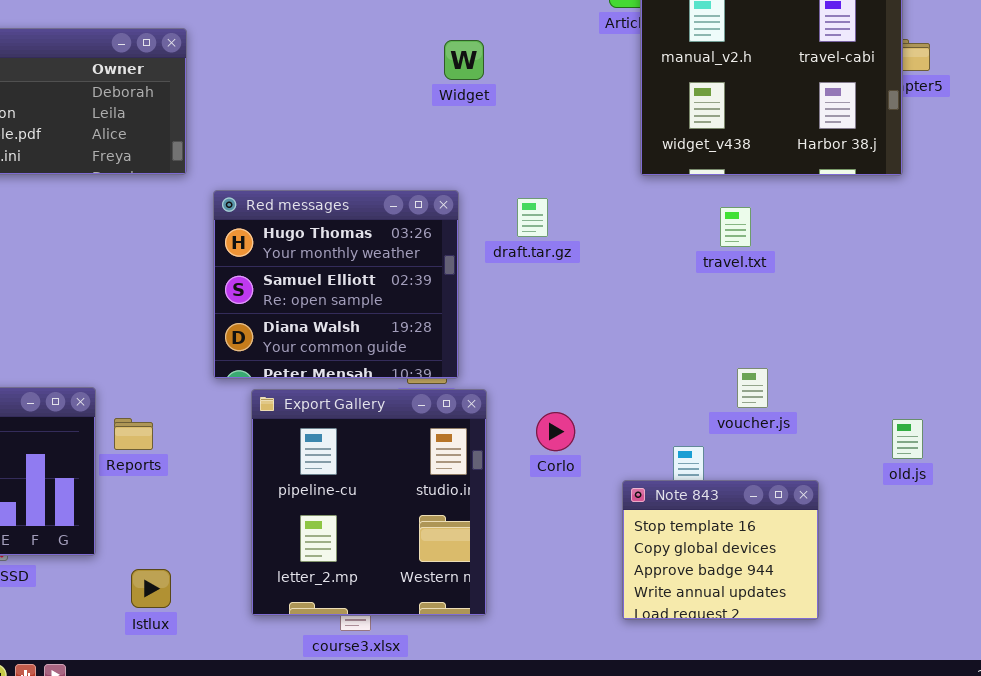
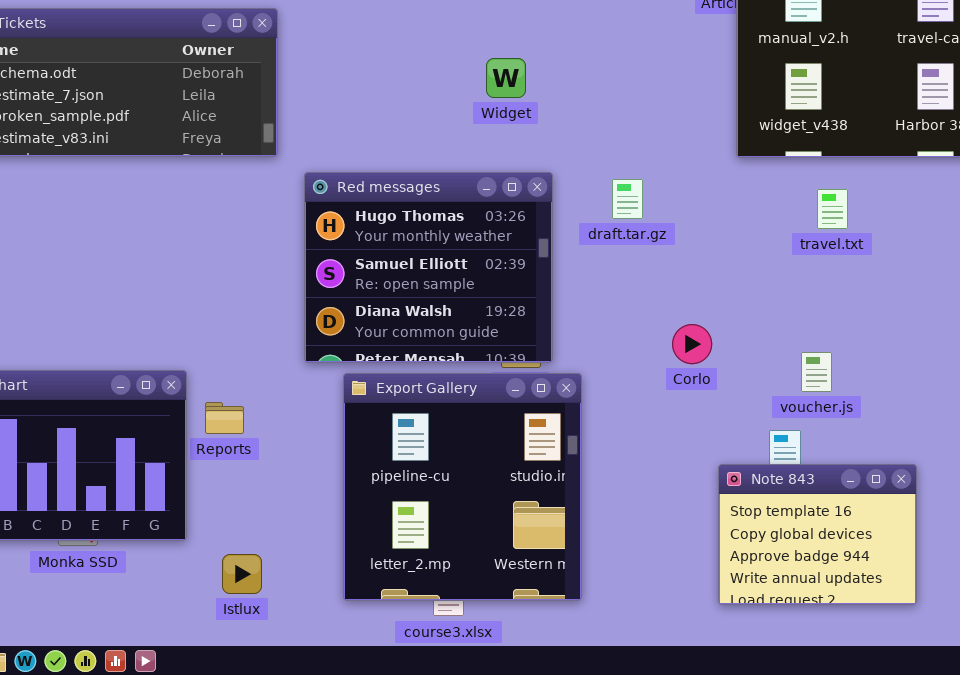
Widget: [444,40,484,80] -> [486,58,526,98], moved
voucher.js: [737,368,768,408] -> [801,352,832,392], moved
Corlo: [536,412,575,451] -> [672,324,712,364], moved

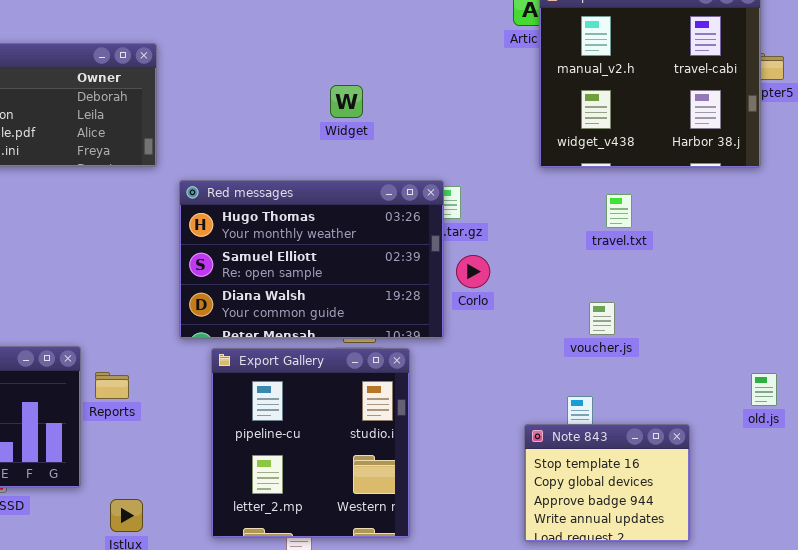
Red messages: [304,172,553,363] -> [179,180,444,339], resized
Corlo: [672,324,712,364] -> [456,255,490,288], moved
voucher.js: [801,352,832,392] -> [589,302,615,335], moved

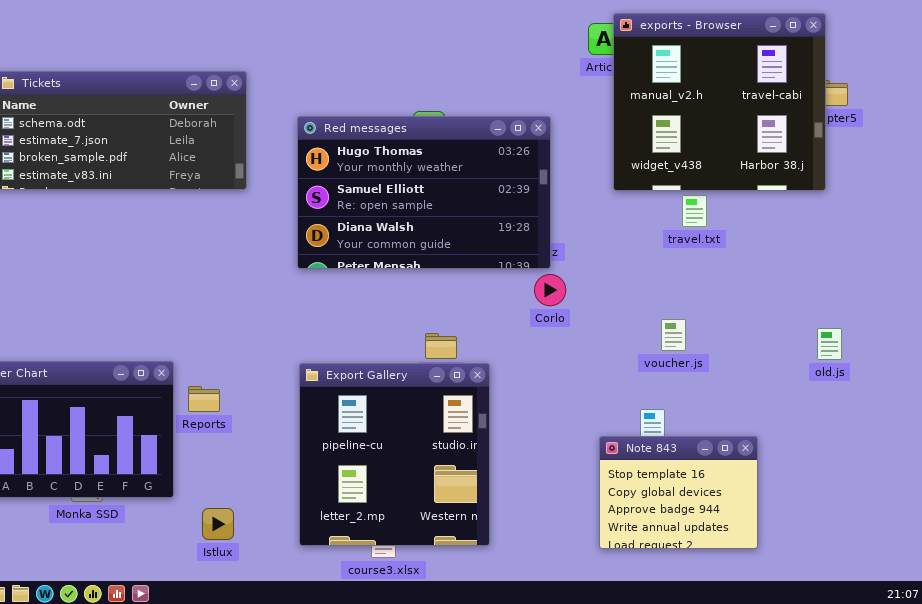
Red messages: [179,180,444,339] -> [297,116,551,269], moved
travel.txt: [606,194,632,228] -> [682,195,707,227], moved
old.js: [751,373,777,406] -> [817,328,842,360], moved

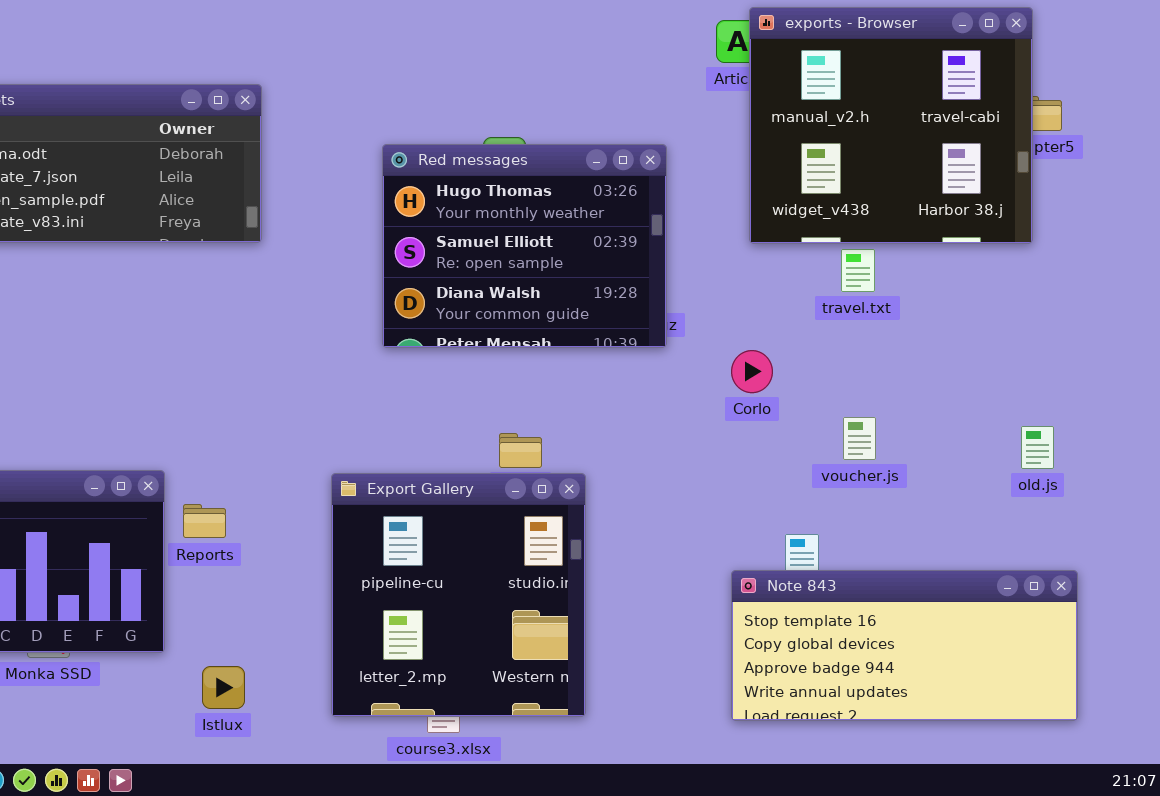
Red messages: [297,116,551,269] -> [382,144,667,348], resized
Corlo: [534,274,566,306] -> [731,350,773,393], moved
voucher.js: [661,319,686,351] -> [843,417,876,460], moved
Note 843: [599,436,758,549] -> [731,570,1078,721], resized

